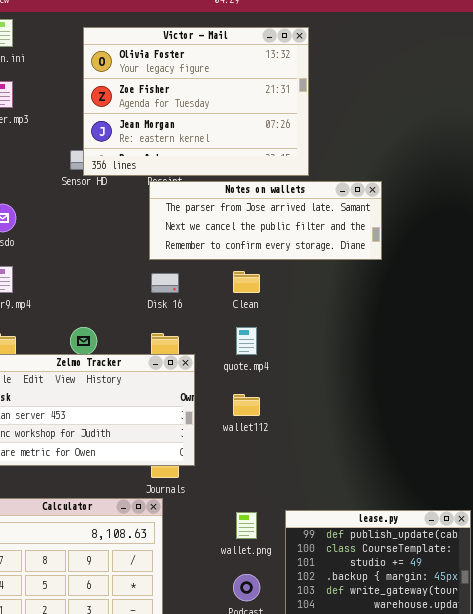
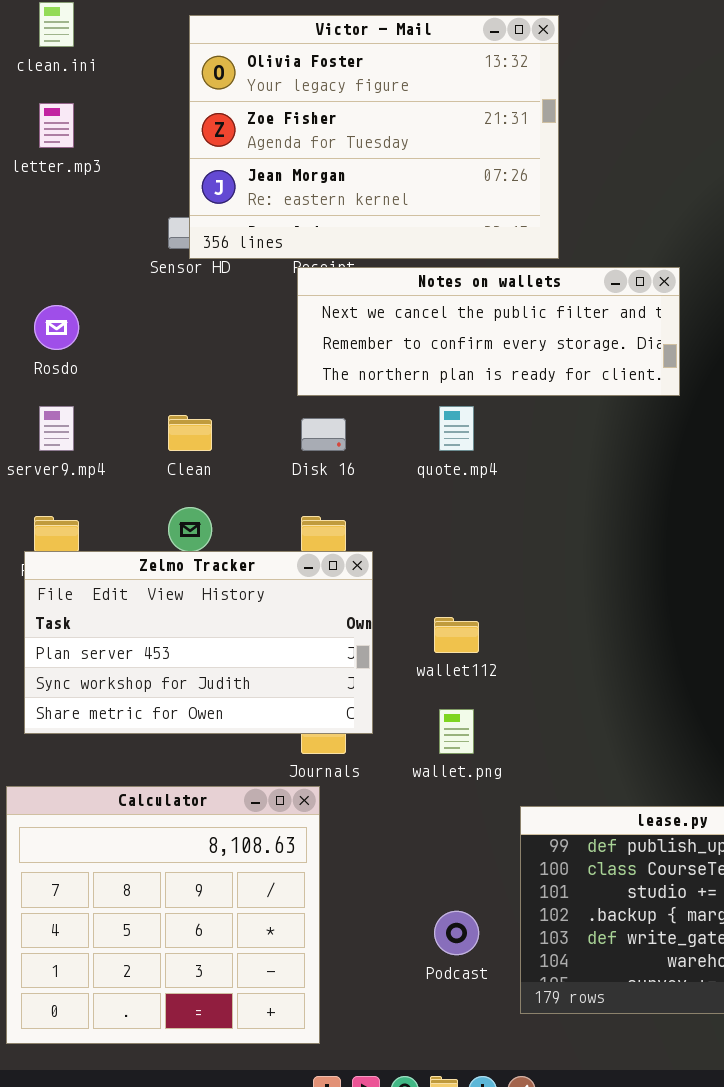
Notes on wallets: [149,181,382,260] -> [297,267,680,396], scrolled down 1 row
Clean: [233,271,260,293] -> [168,415,212,451], moved
quote.mp4: [236,327,257,355] -> [439,406,474,451], moved
wallet.png: [236,512,257,539] -> [439,709,474,754], moved

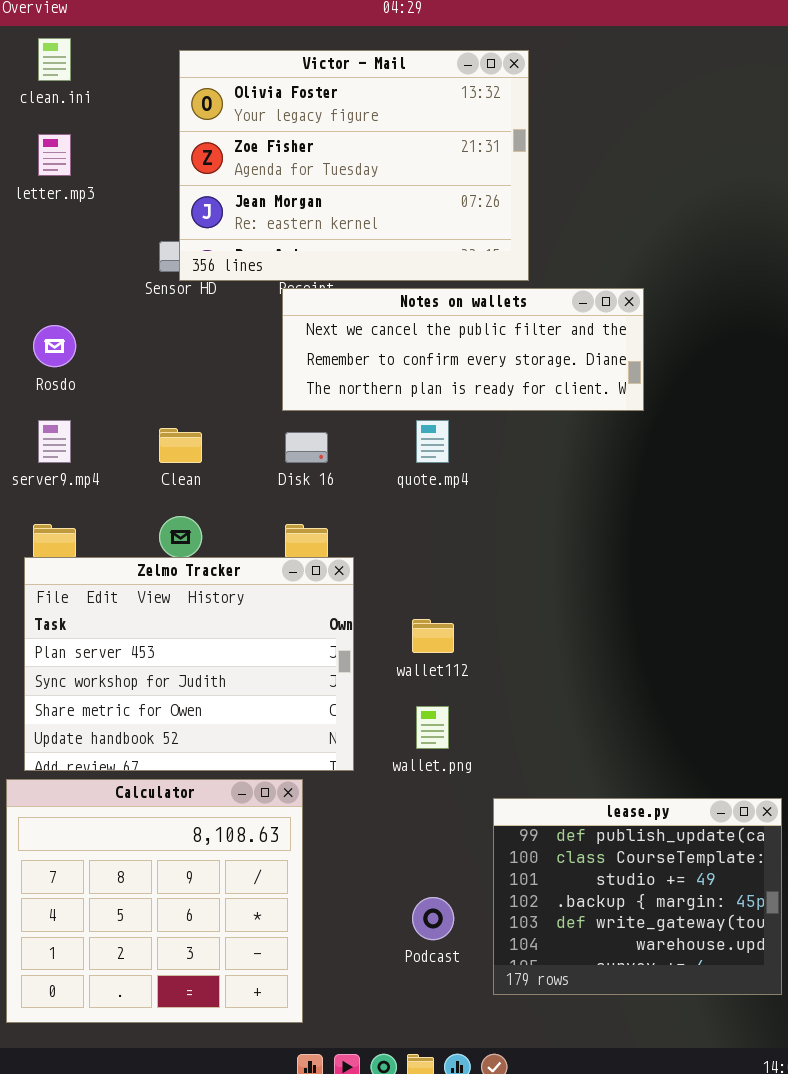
Zelmo Tracker: [24,551,373,734] -> [24,557,354,771], resized

